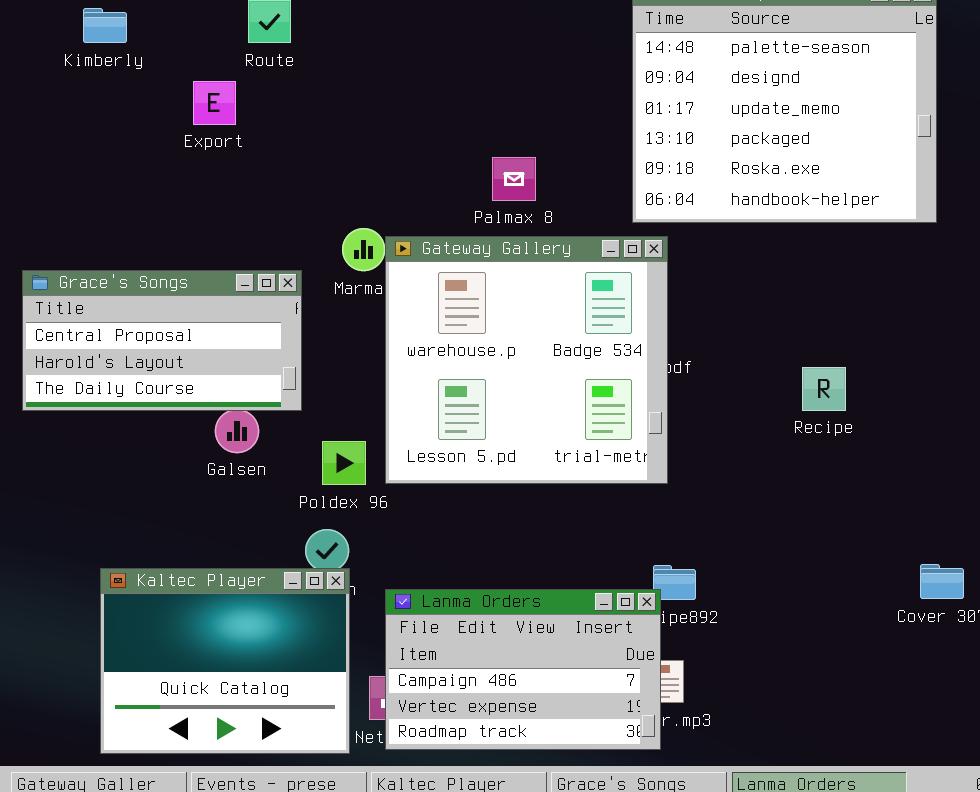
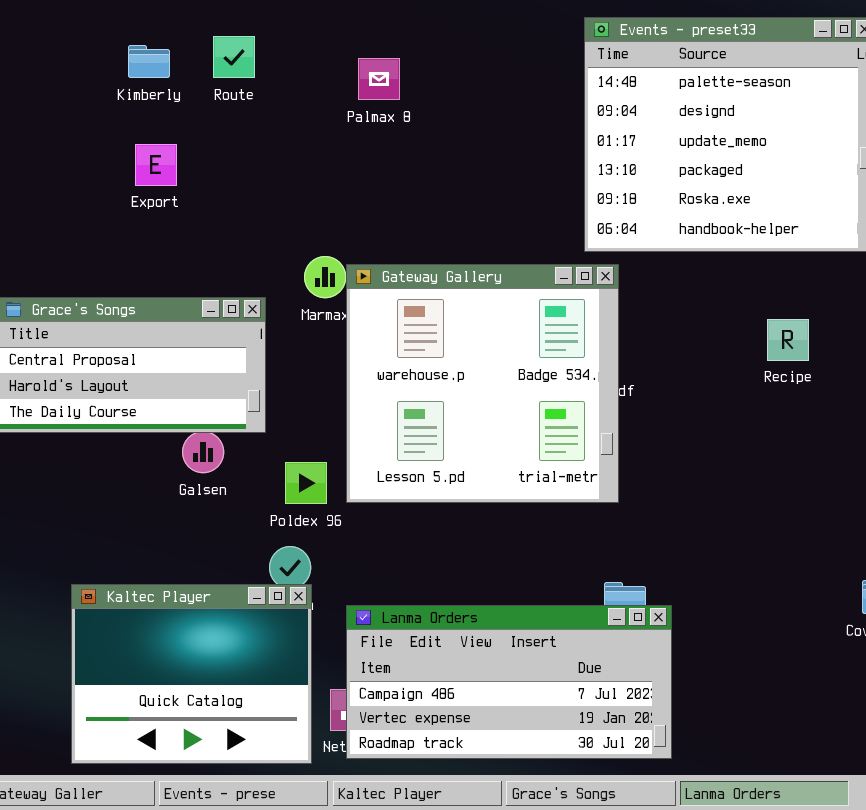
Kimberly: [83,8,127,43] -> [128,45,170,78], moved
Export: [193,81,236,125] -> [135,144,177,186], moved
Palmax 8: [492,157,536,201] -> [358,58,400,100], moved
Recipe: [802,367,846,411] -> [767,319,809,361], moved
Lanma Orders: [385,589,661,750] -> [346,605,672,759], resized

